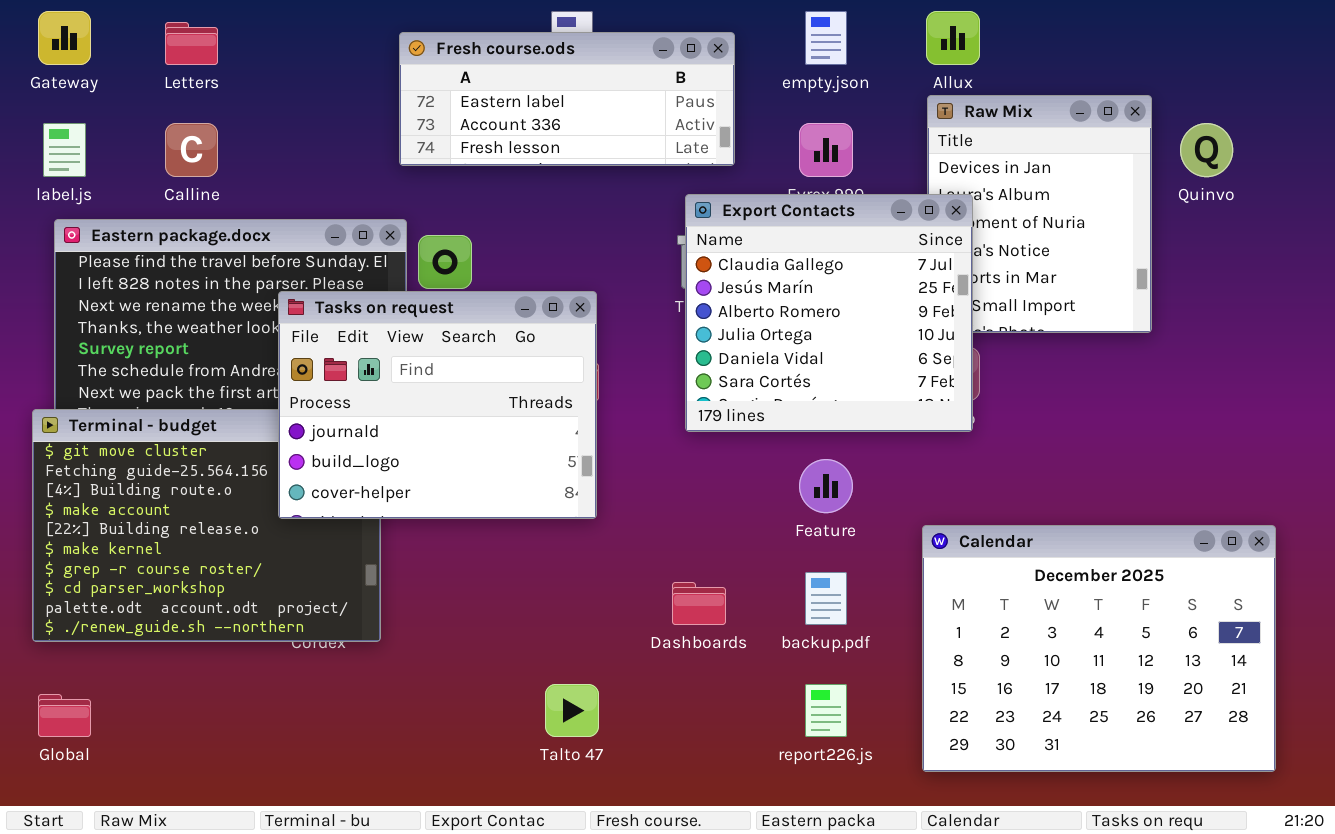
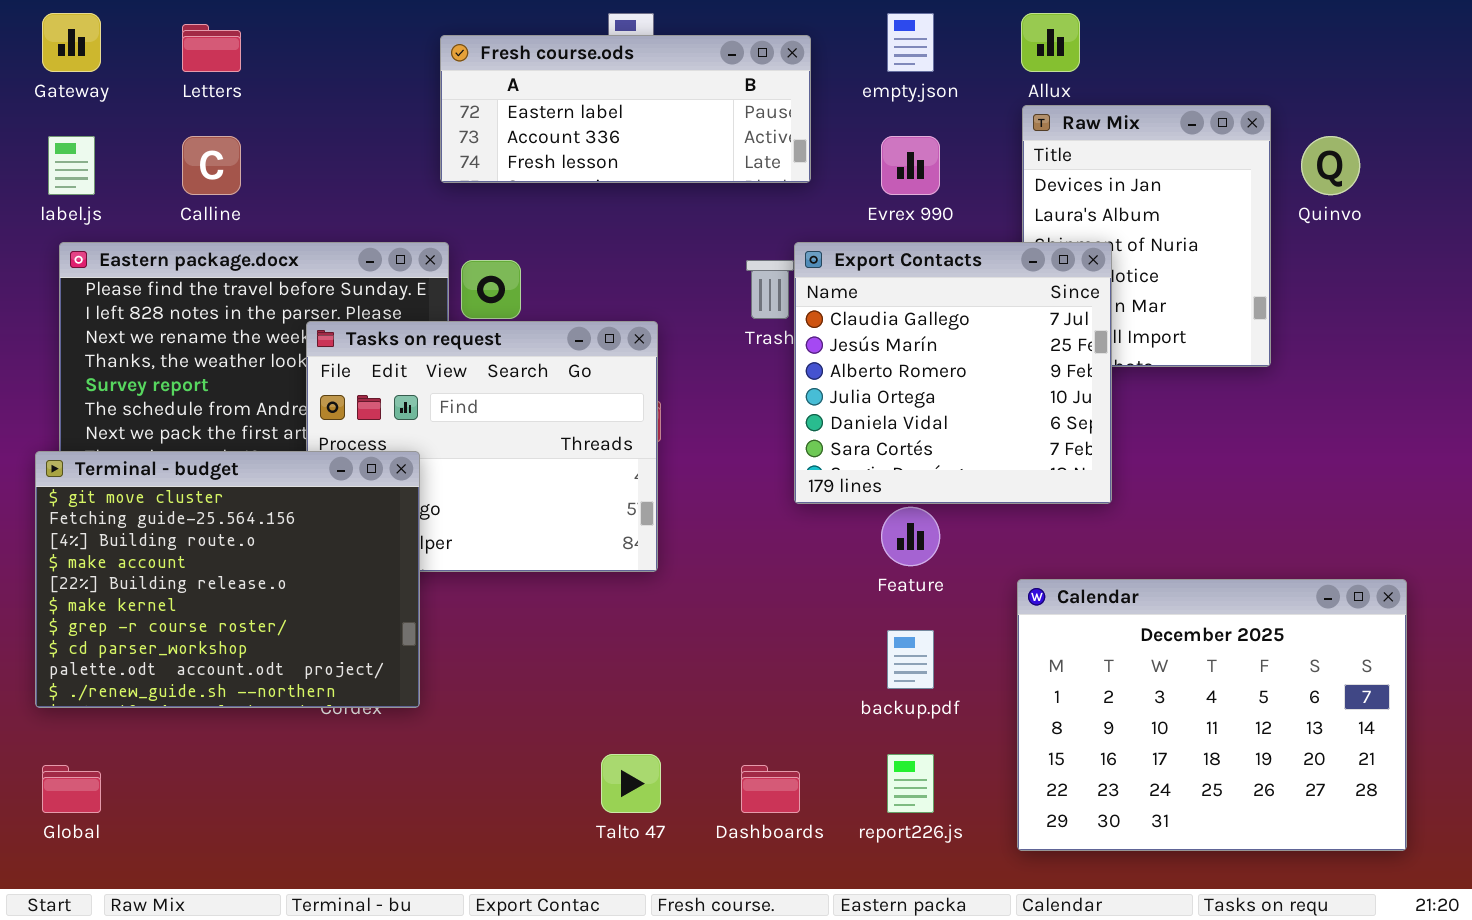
Export Contacts: [685,194,973,432] -> [794,242,1112,504], moved
Terminal - budget: [32,409,381,642] -> [35,451,420,708], raised
Dashboards: [672,582,726,625] -> [741,765,800,813], moved

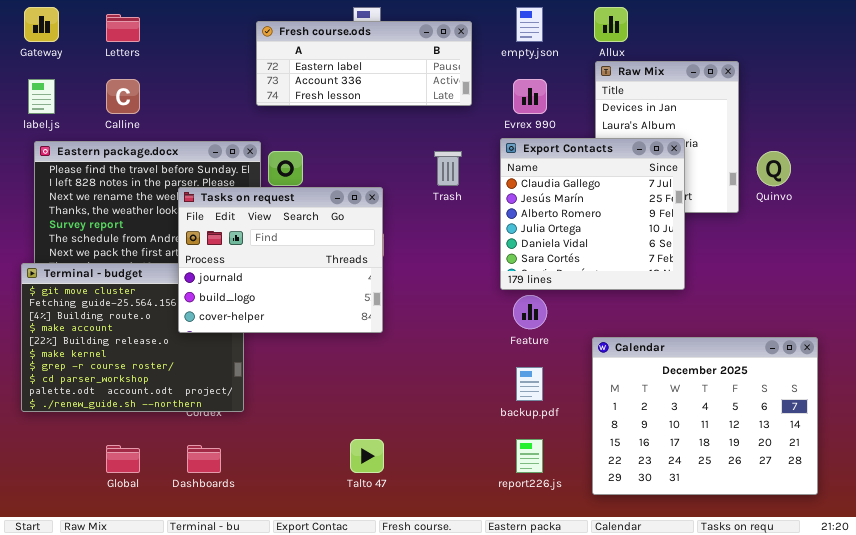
Quinvo: [1301,136,1360,195] -> [757,151,791,186], moved
Export Contacts: [794,242,1112,504] -> [500,138,685,290], moved
Tasks on request: [306,321,658,572] -> [178,187,383,333], raised
Global: [42,765,101,813] -> [106,445,140,473], moved
Dashboards: [741,765,800,813] -> [187,445,221,473], moved

